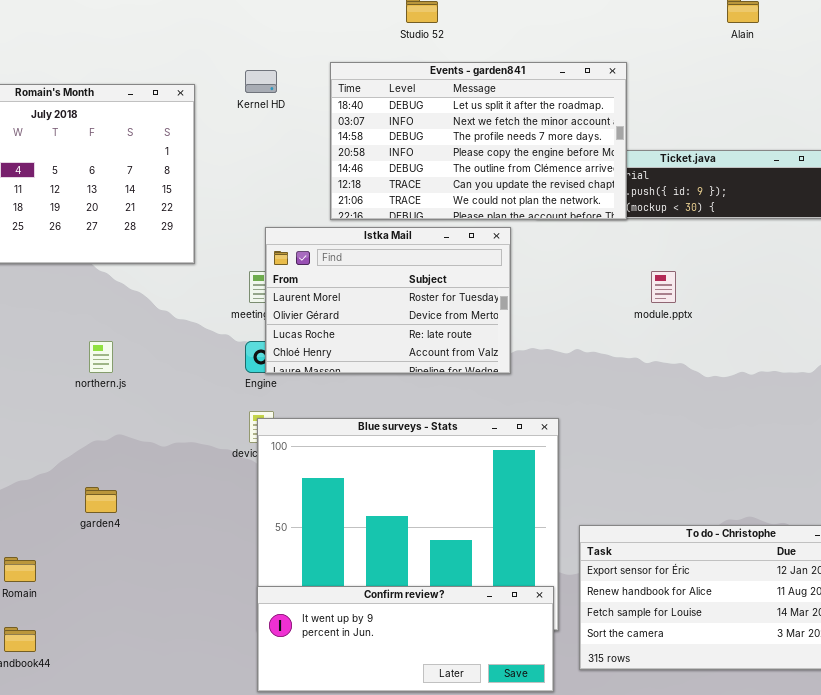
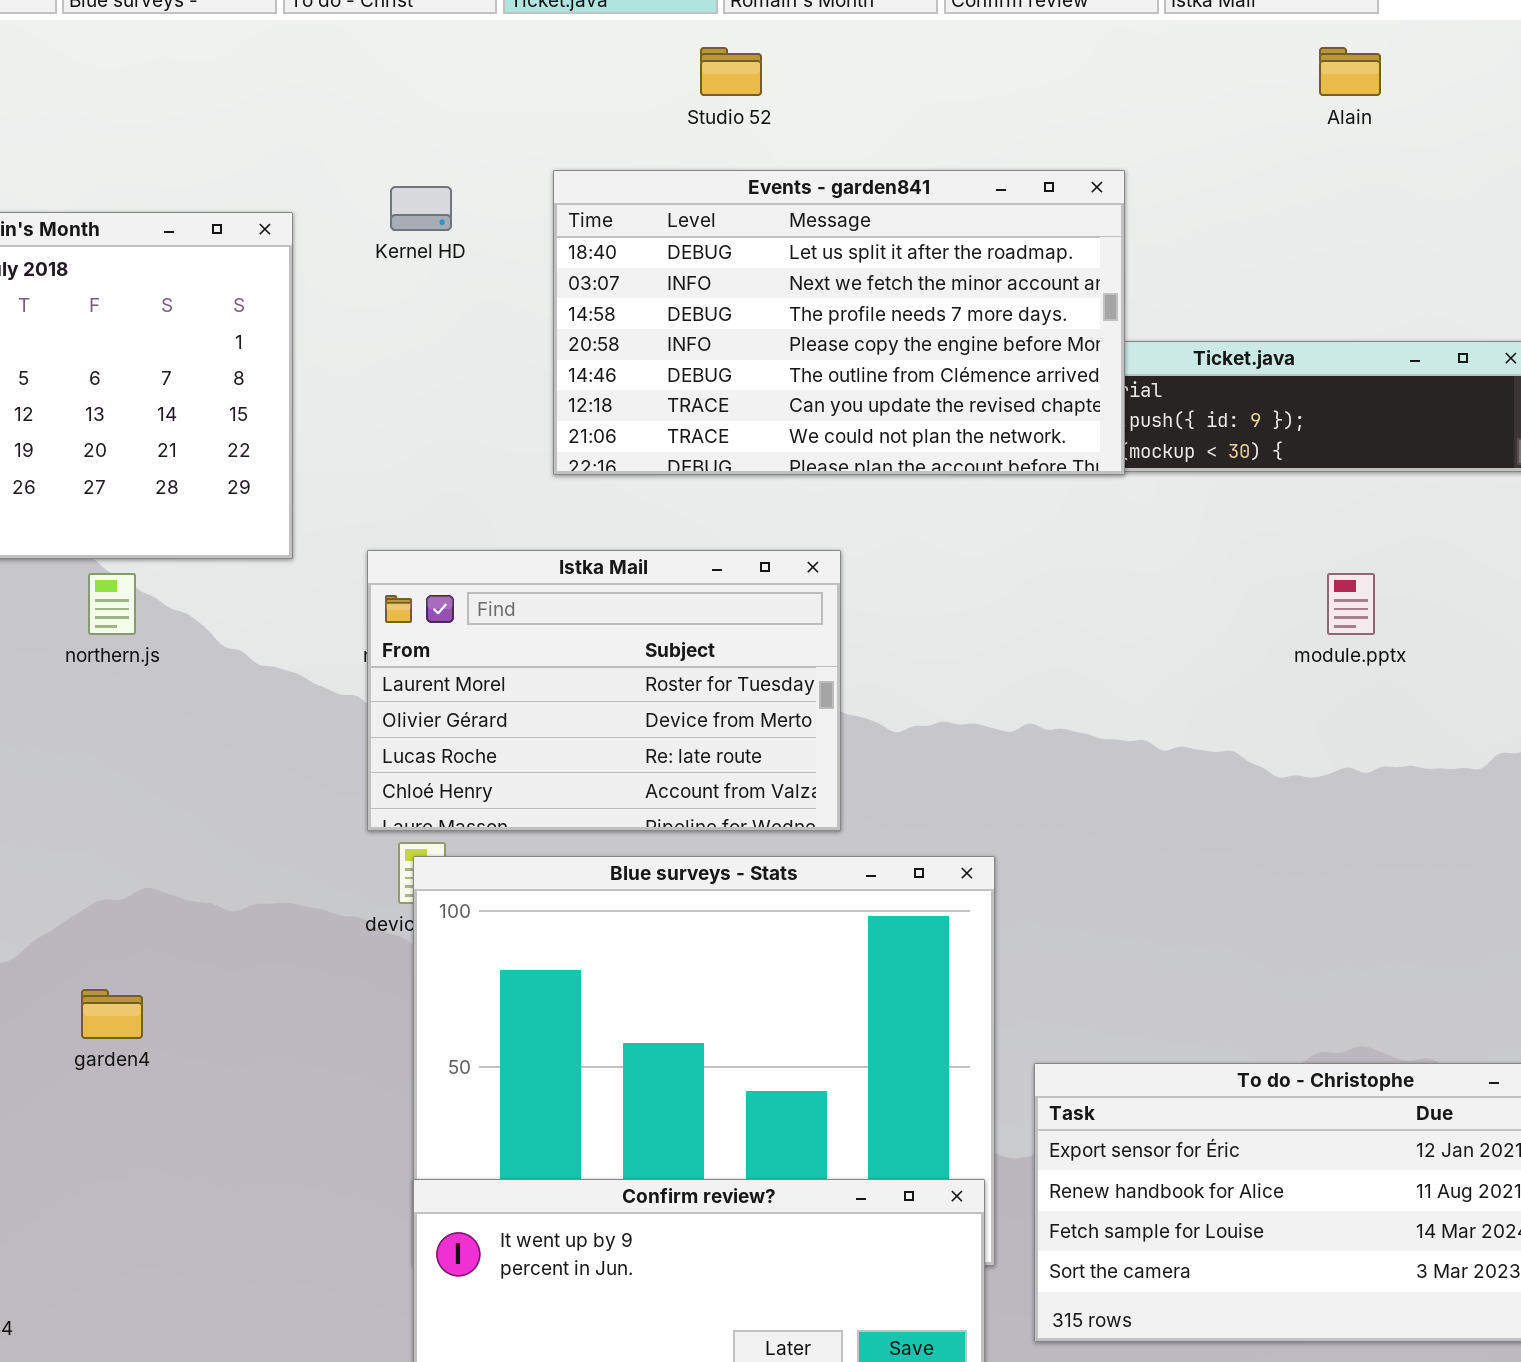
Istka Mail: [265,227,511,374] -> [367,550,841,831], moved
module.pptx: [651,271,676,303] -> [1327,573,1375,635], moved
northern.js: [89,341,113,373] -> [88,573,136,635], moved

